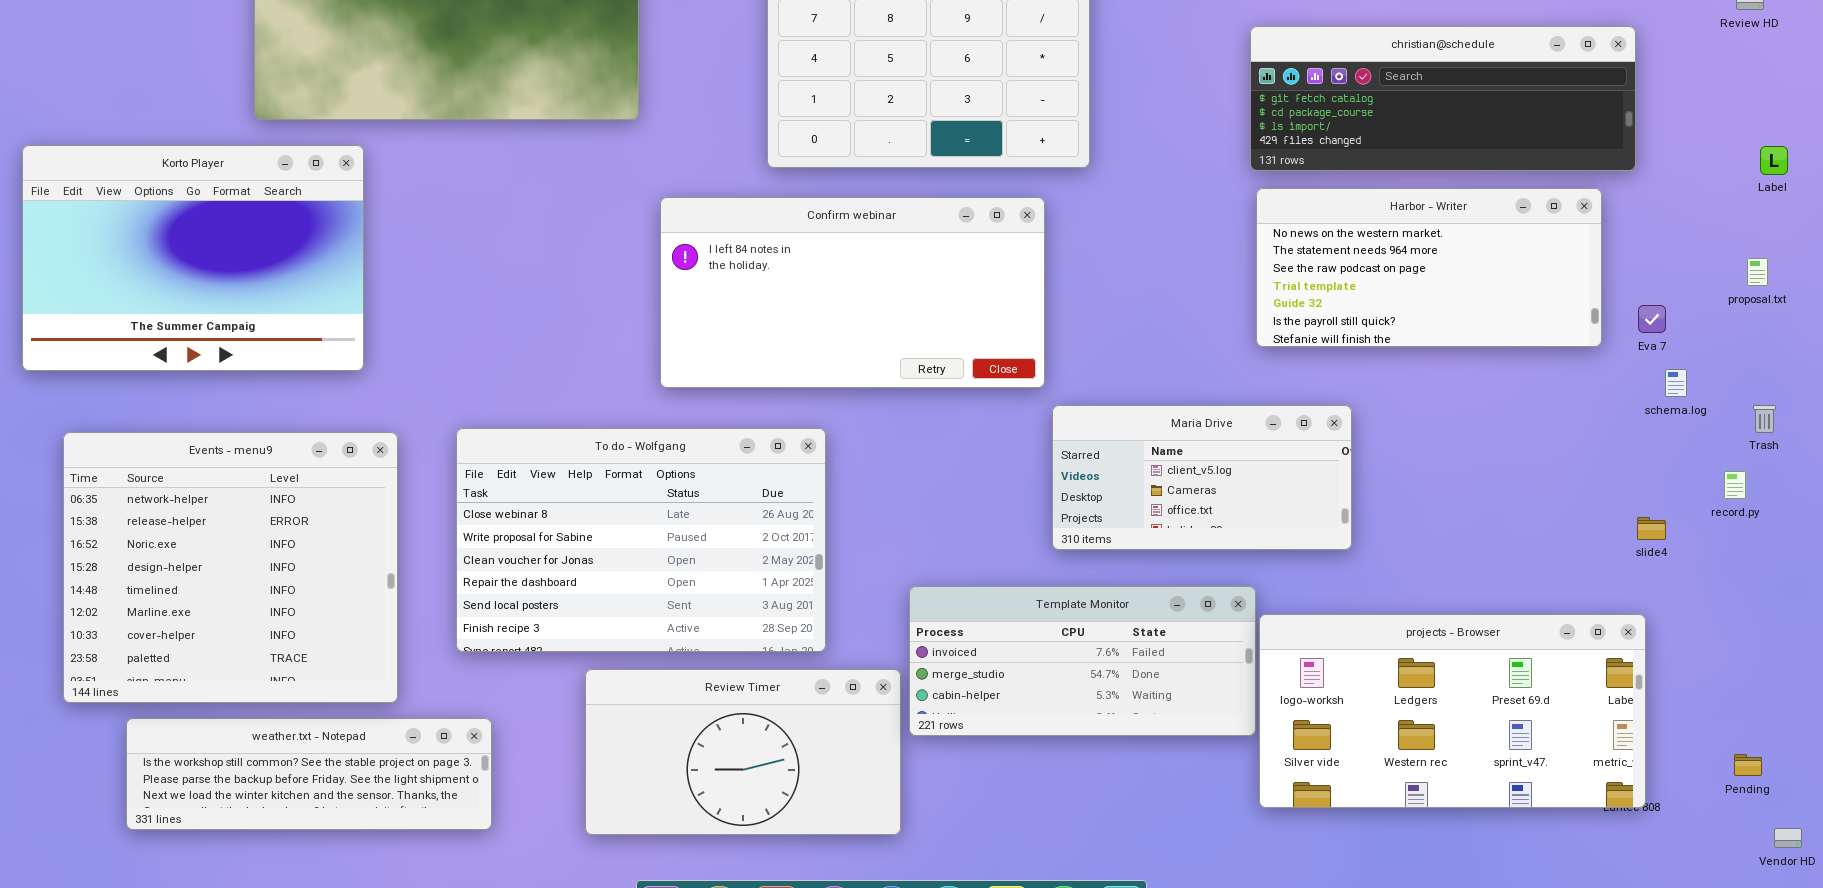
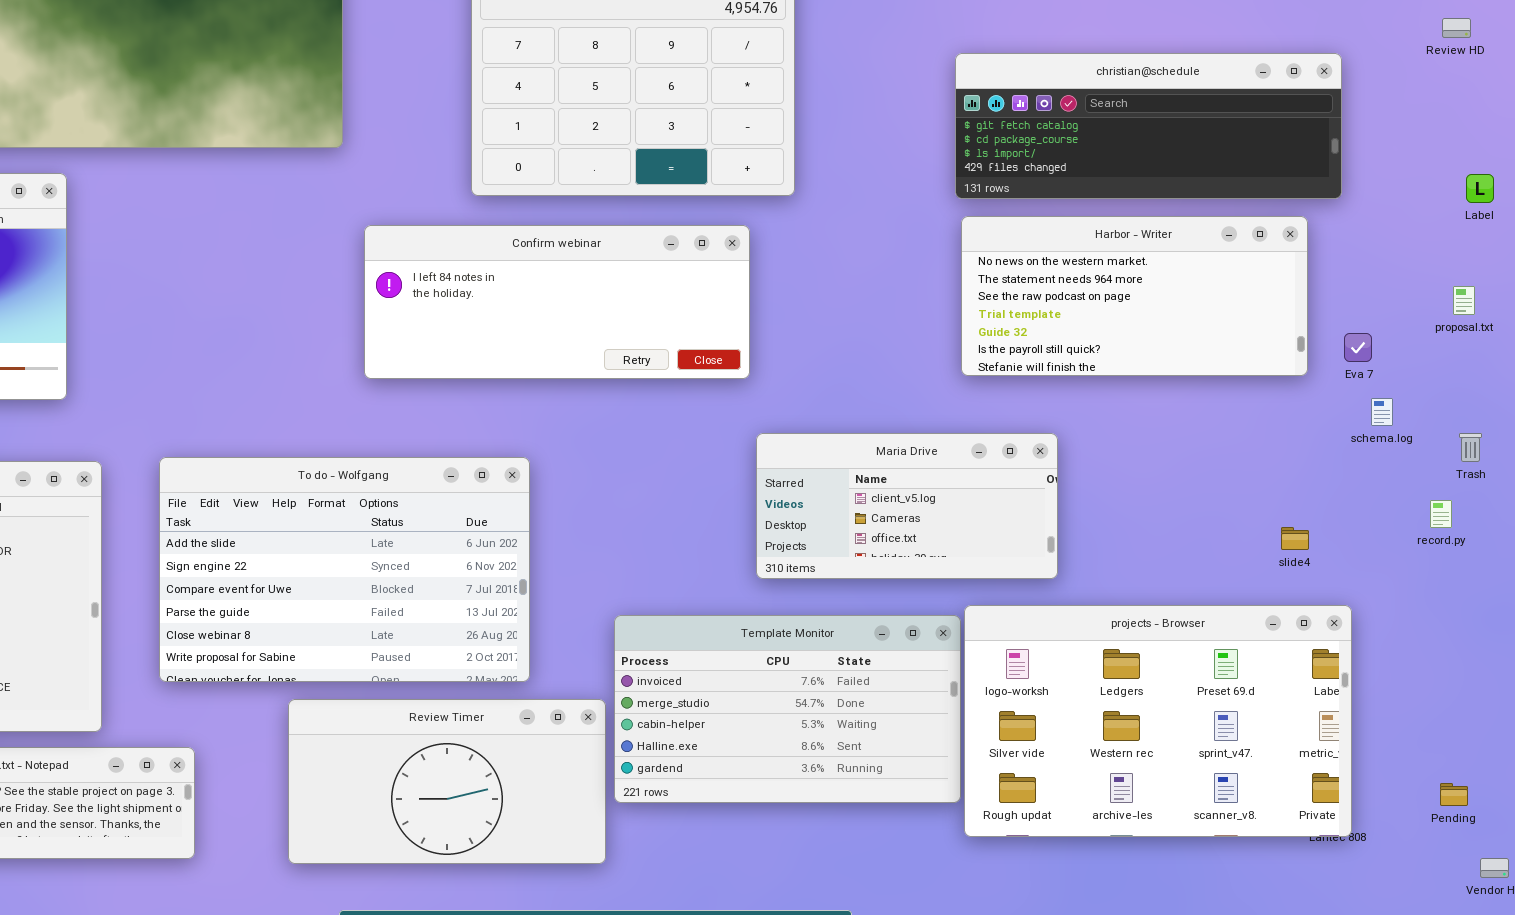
Confirm webinar: [660,197,1045,388] -> [364,225,750,379], resized
To do - Wolfgang: [456,428,826,652] -> [159,457,530,682], scrolled up 4 rows
slide4: [1637,517,1666,540] -> [1281,527,1309,550], moved
Template Monitor: [909,586,1256,736] -> [614,615,961,803], resized
projects - Browser: [1259,614,1646,808] -> [964,605,1352,837], resized

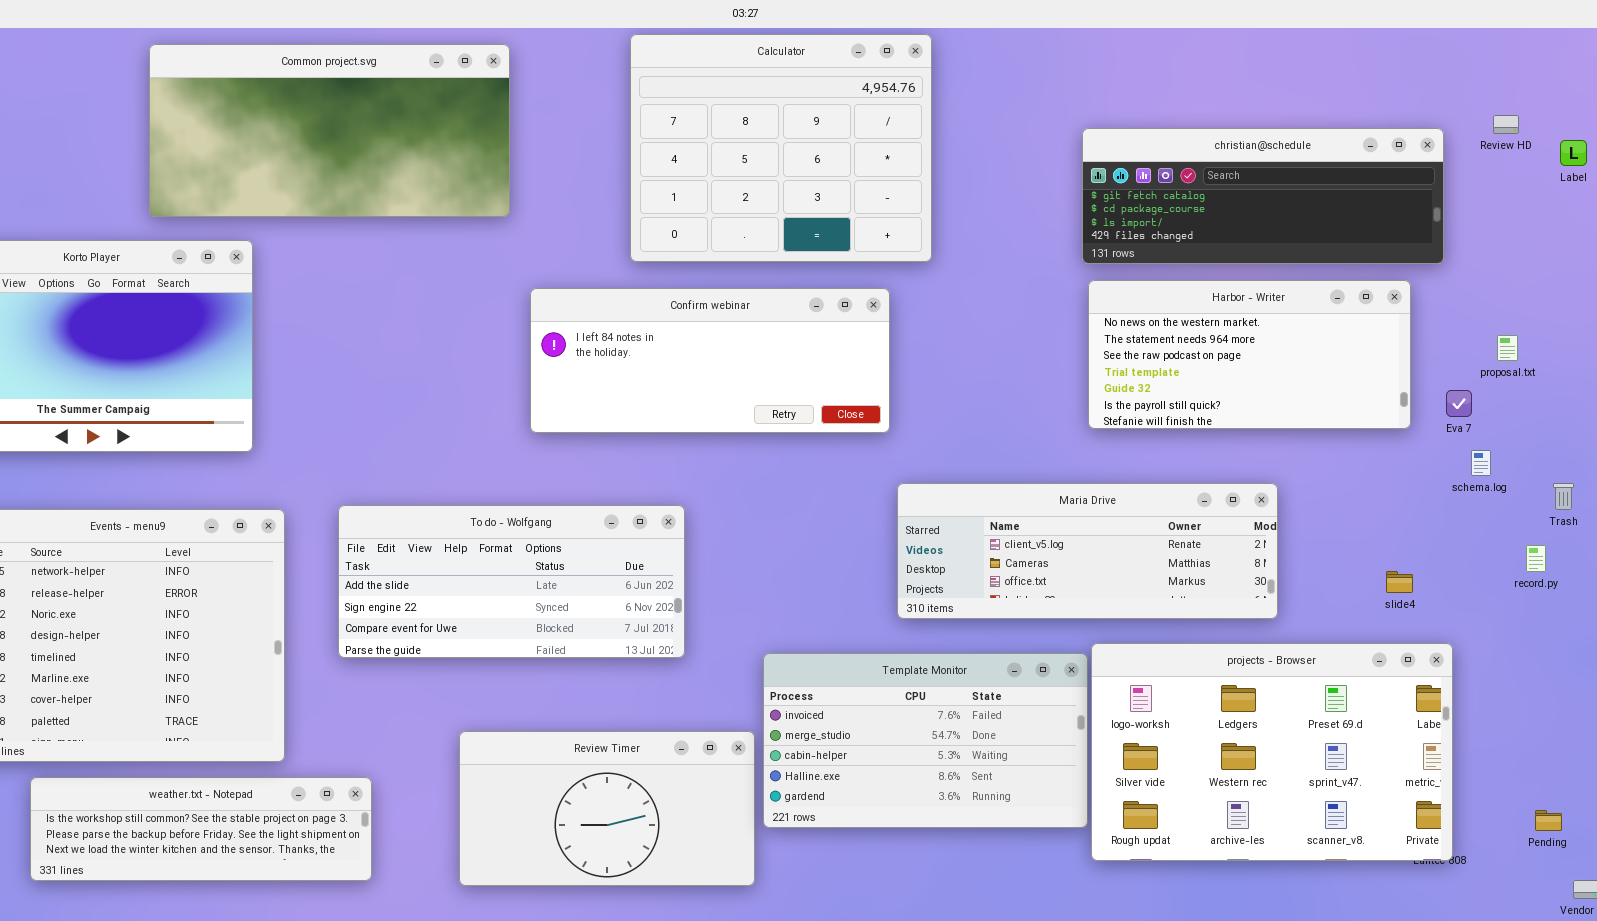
Review HD: [1442,18,1471,38] -> [1493,115,1519,134], moved
Label: [1466,174,1494,203] -> [1560,140,1587,166], moved
proposal.txt: [1453,286,1475,315] -> [1497,335,1518,361], moved
Maria Drive: [756,433,1058,579] -> [897,483,1278,619], resized
To do - Wolfgang: [159,457,530,682] -> [338,505,685,658], resized

